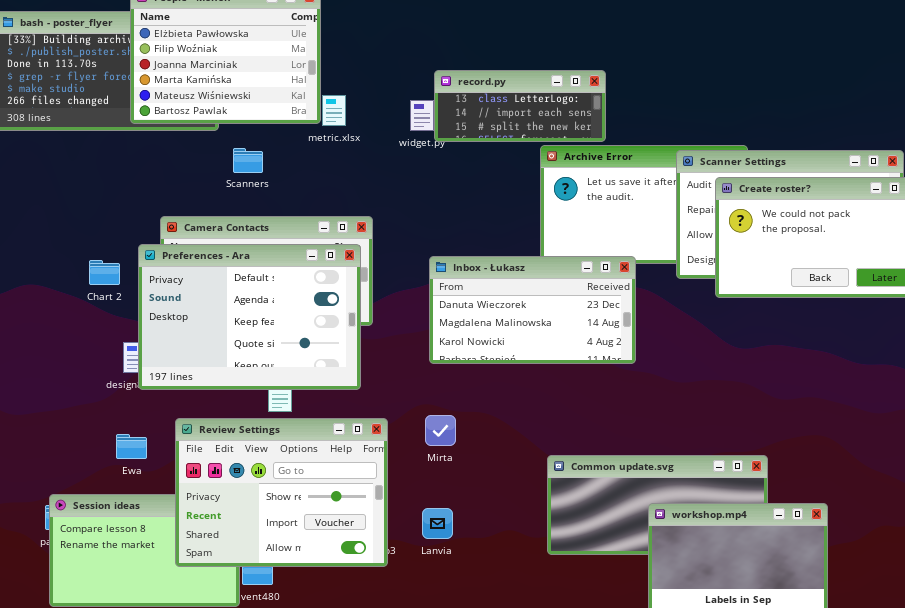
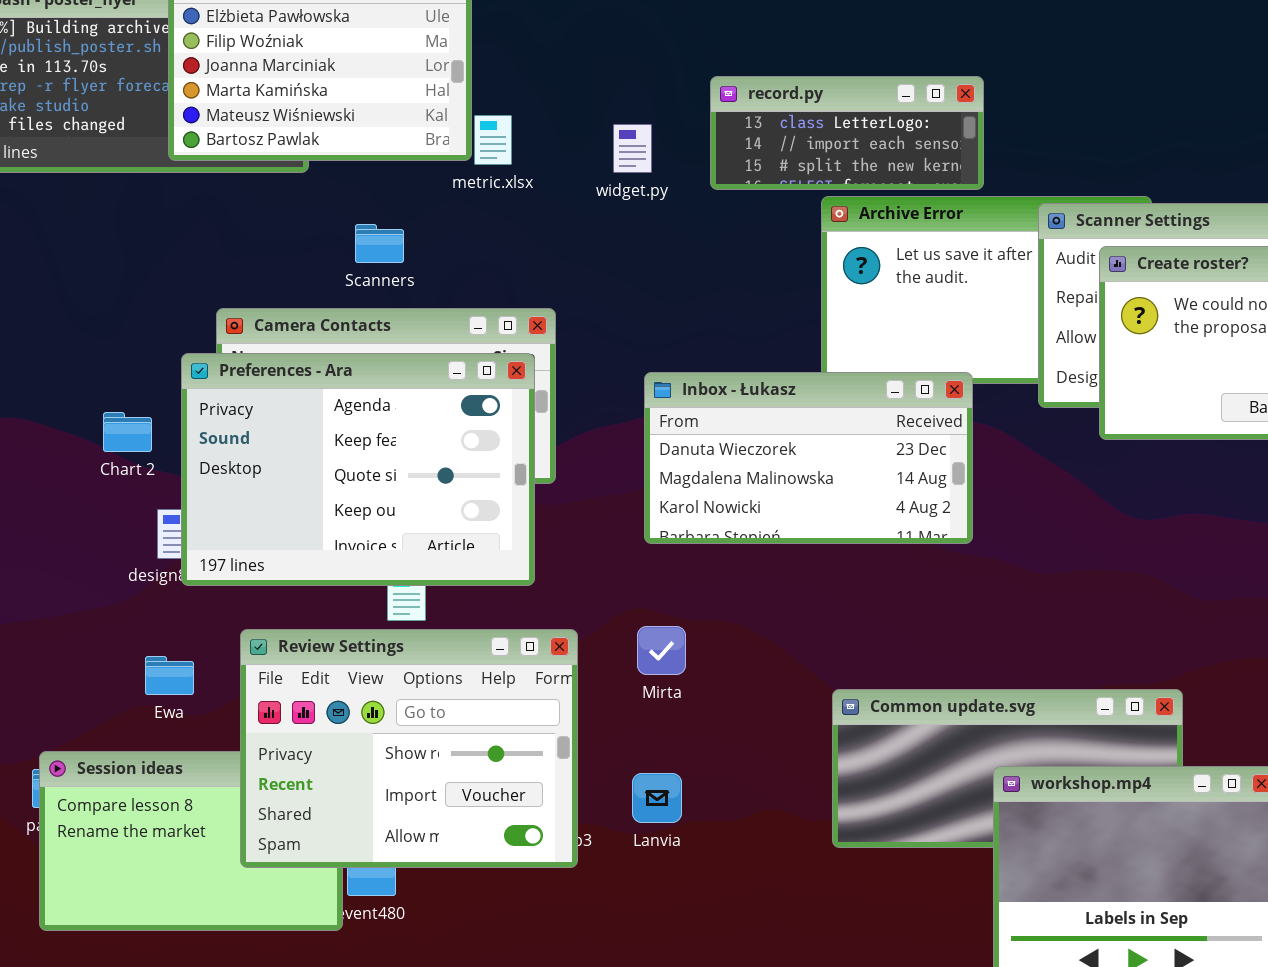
record.py: [434,70,606,142] -> [710,76,984,190], moved
Scanners: [233,148,263,173] -> [355,224,404,263], moved
Preferences - Ara: [138,244,361,390] -> [181,353,535,586], scrolled down 1 row
Chart 2: [89,260,120,285] -> [103,412,152,452], moved

